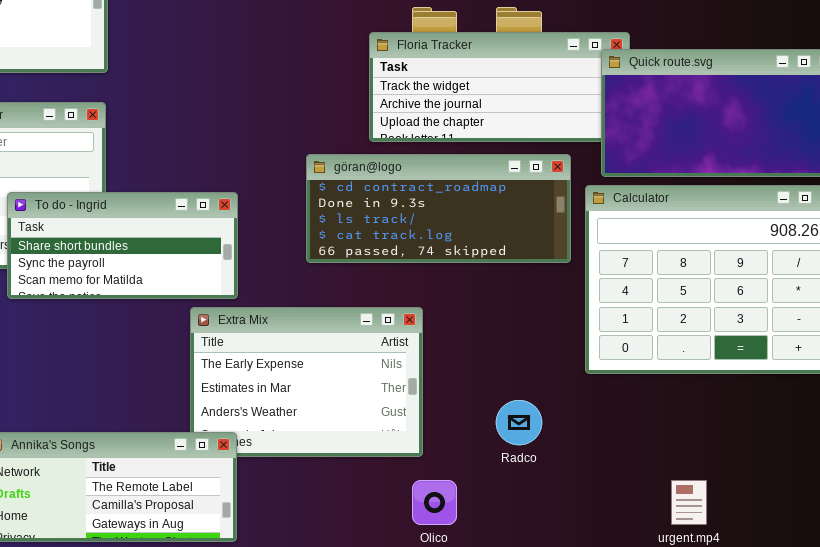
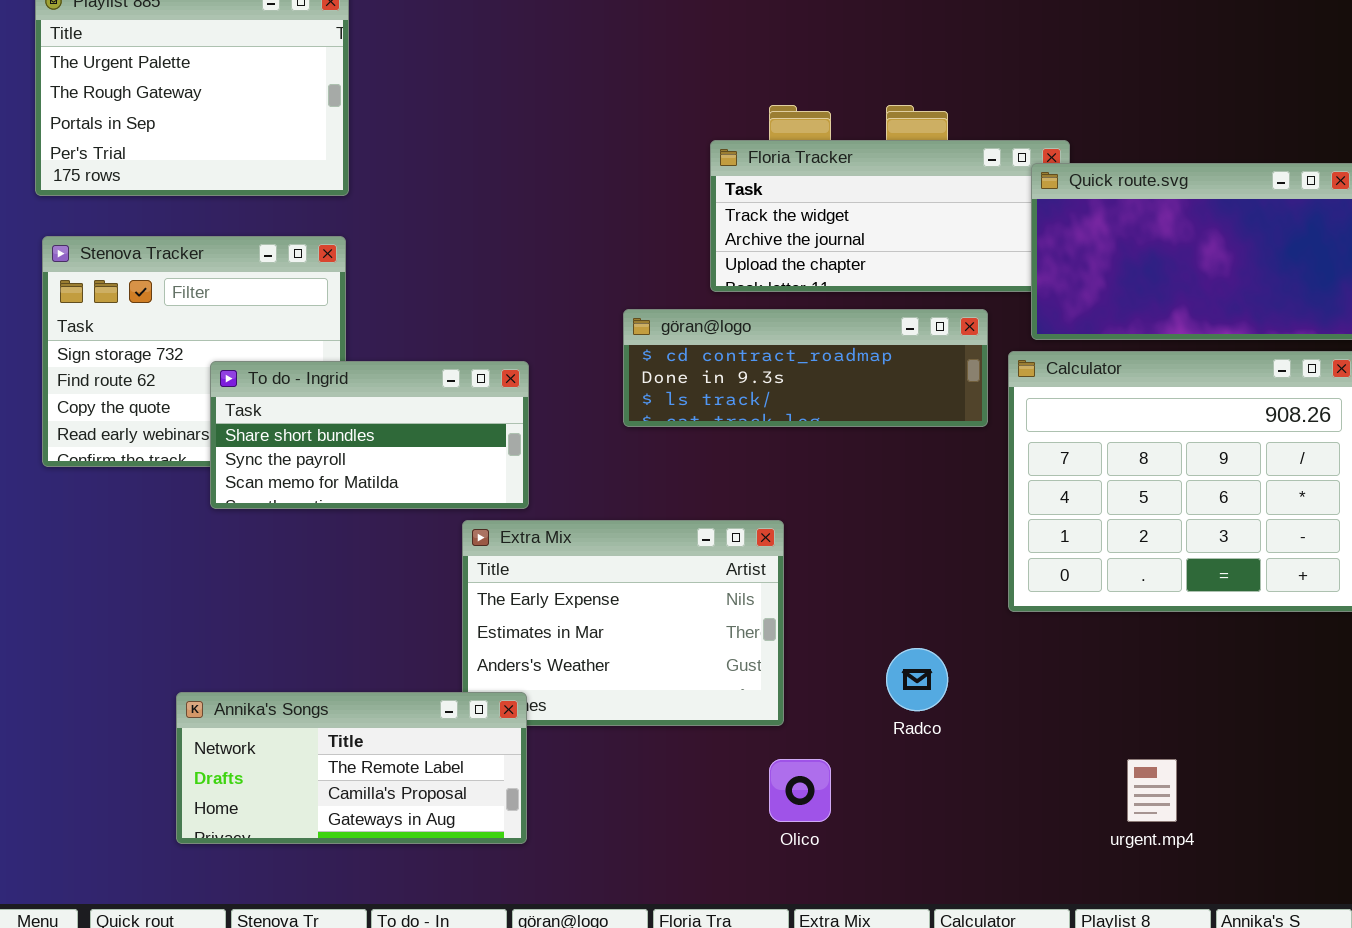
göran@logo: [306,154,571,263] -> [623,309,988,427], resized

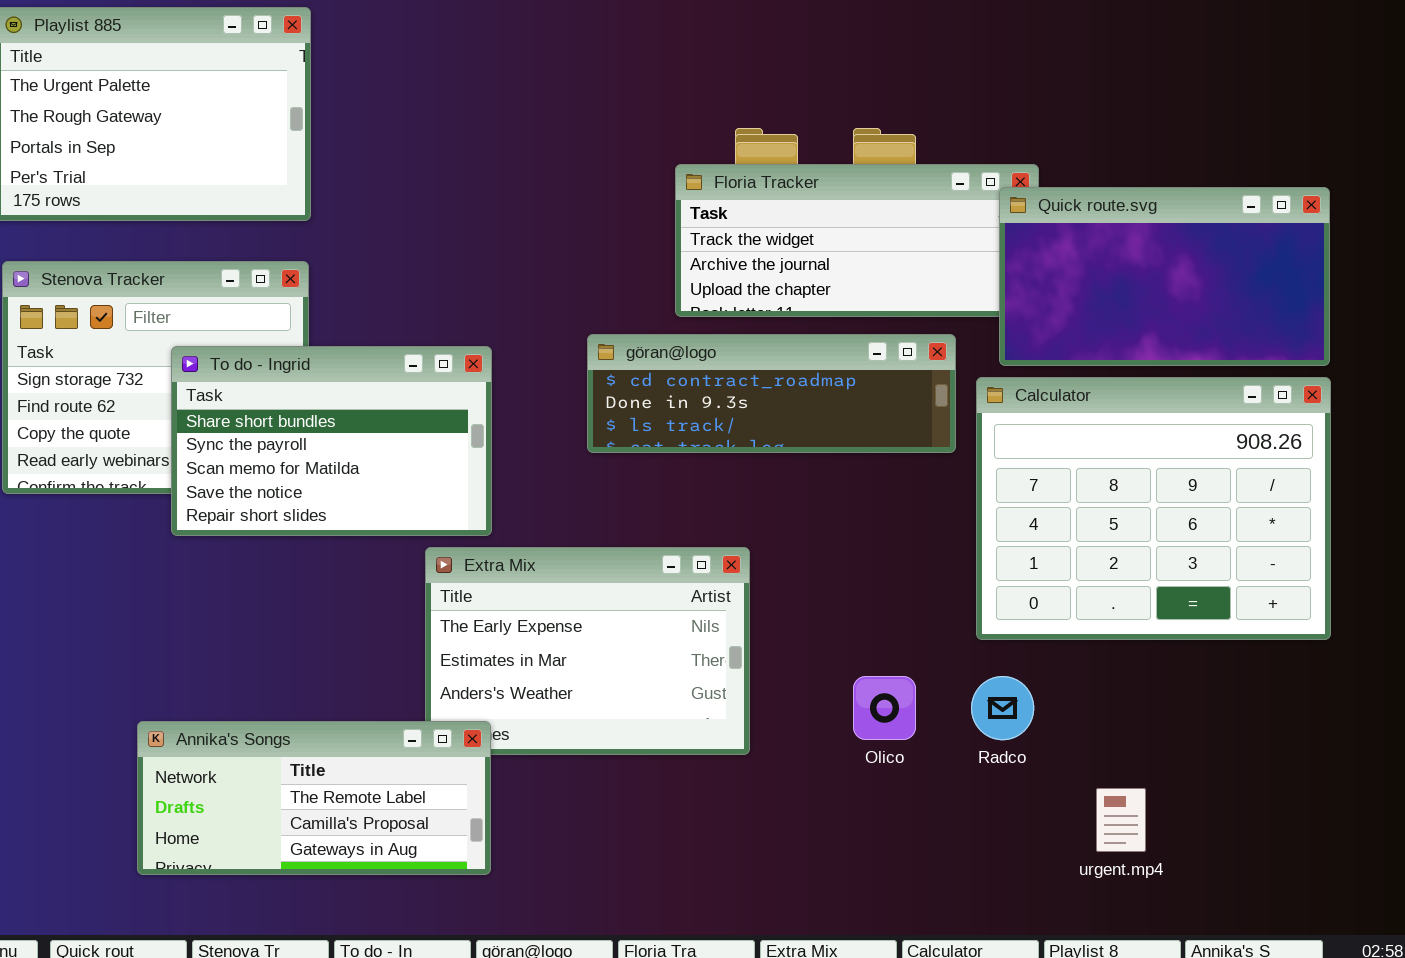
To do - Ingrid: [210,361,529,509] -> [171,346,492,536], resized
Radco: [886,648,948,711] -> [971,676,1034,740], moved
Olico: [769,759,831,822] -> [853,676,916,740], moved

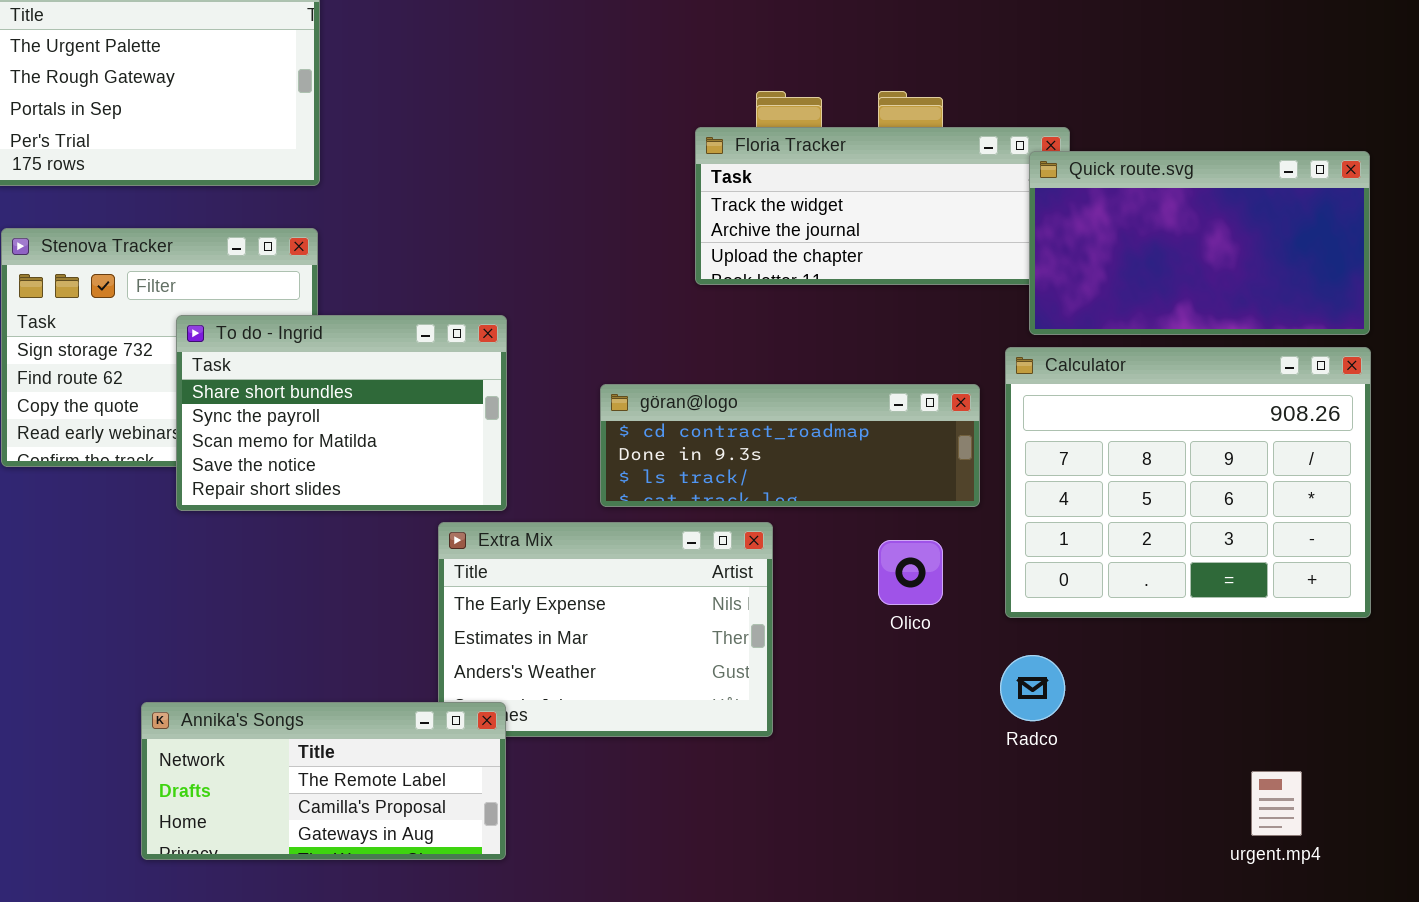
göran@logo: [587,334,956,453] -> [600,384,980,507], moved
Olico: [853,676,916,740] -> [878,540,943,605], moved
urgent.mp4: [1096,788,1146,852] -> [1251,771,1302,836], moved

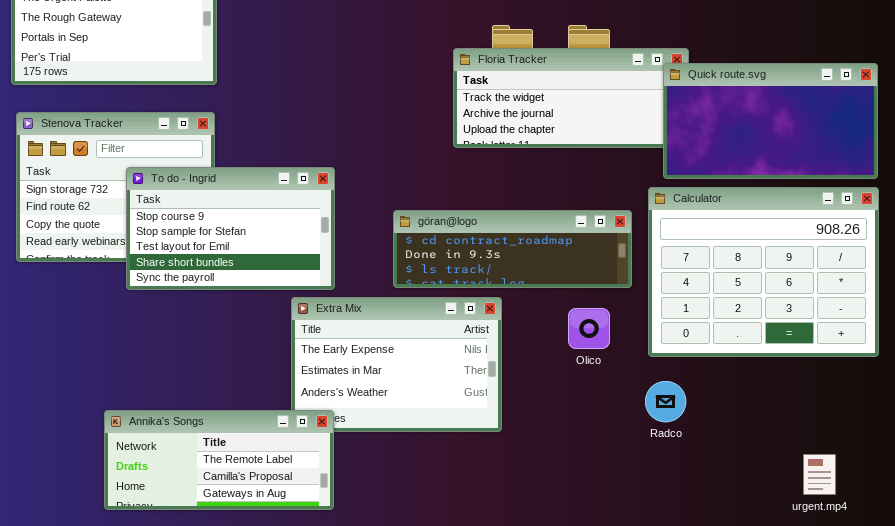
To do - Ingrid: [176,315,507,511] -> [126,167,335,290], scrolled up 3 rows

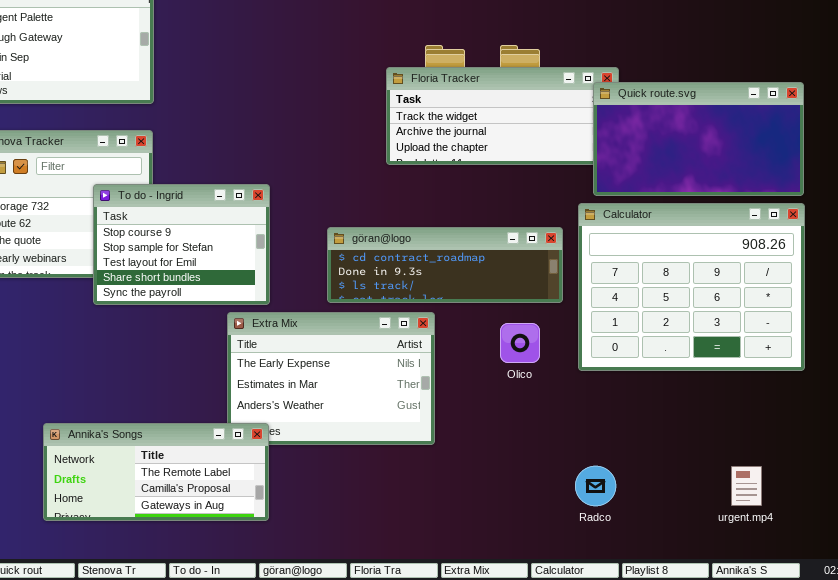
To do - Ingrid: [126,167,335,290] -> [93,184,270,305], resized
Radco: [645,381,686,422] -> [575,466,616,506], moved

